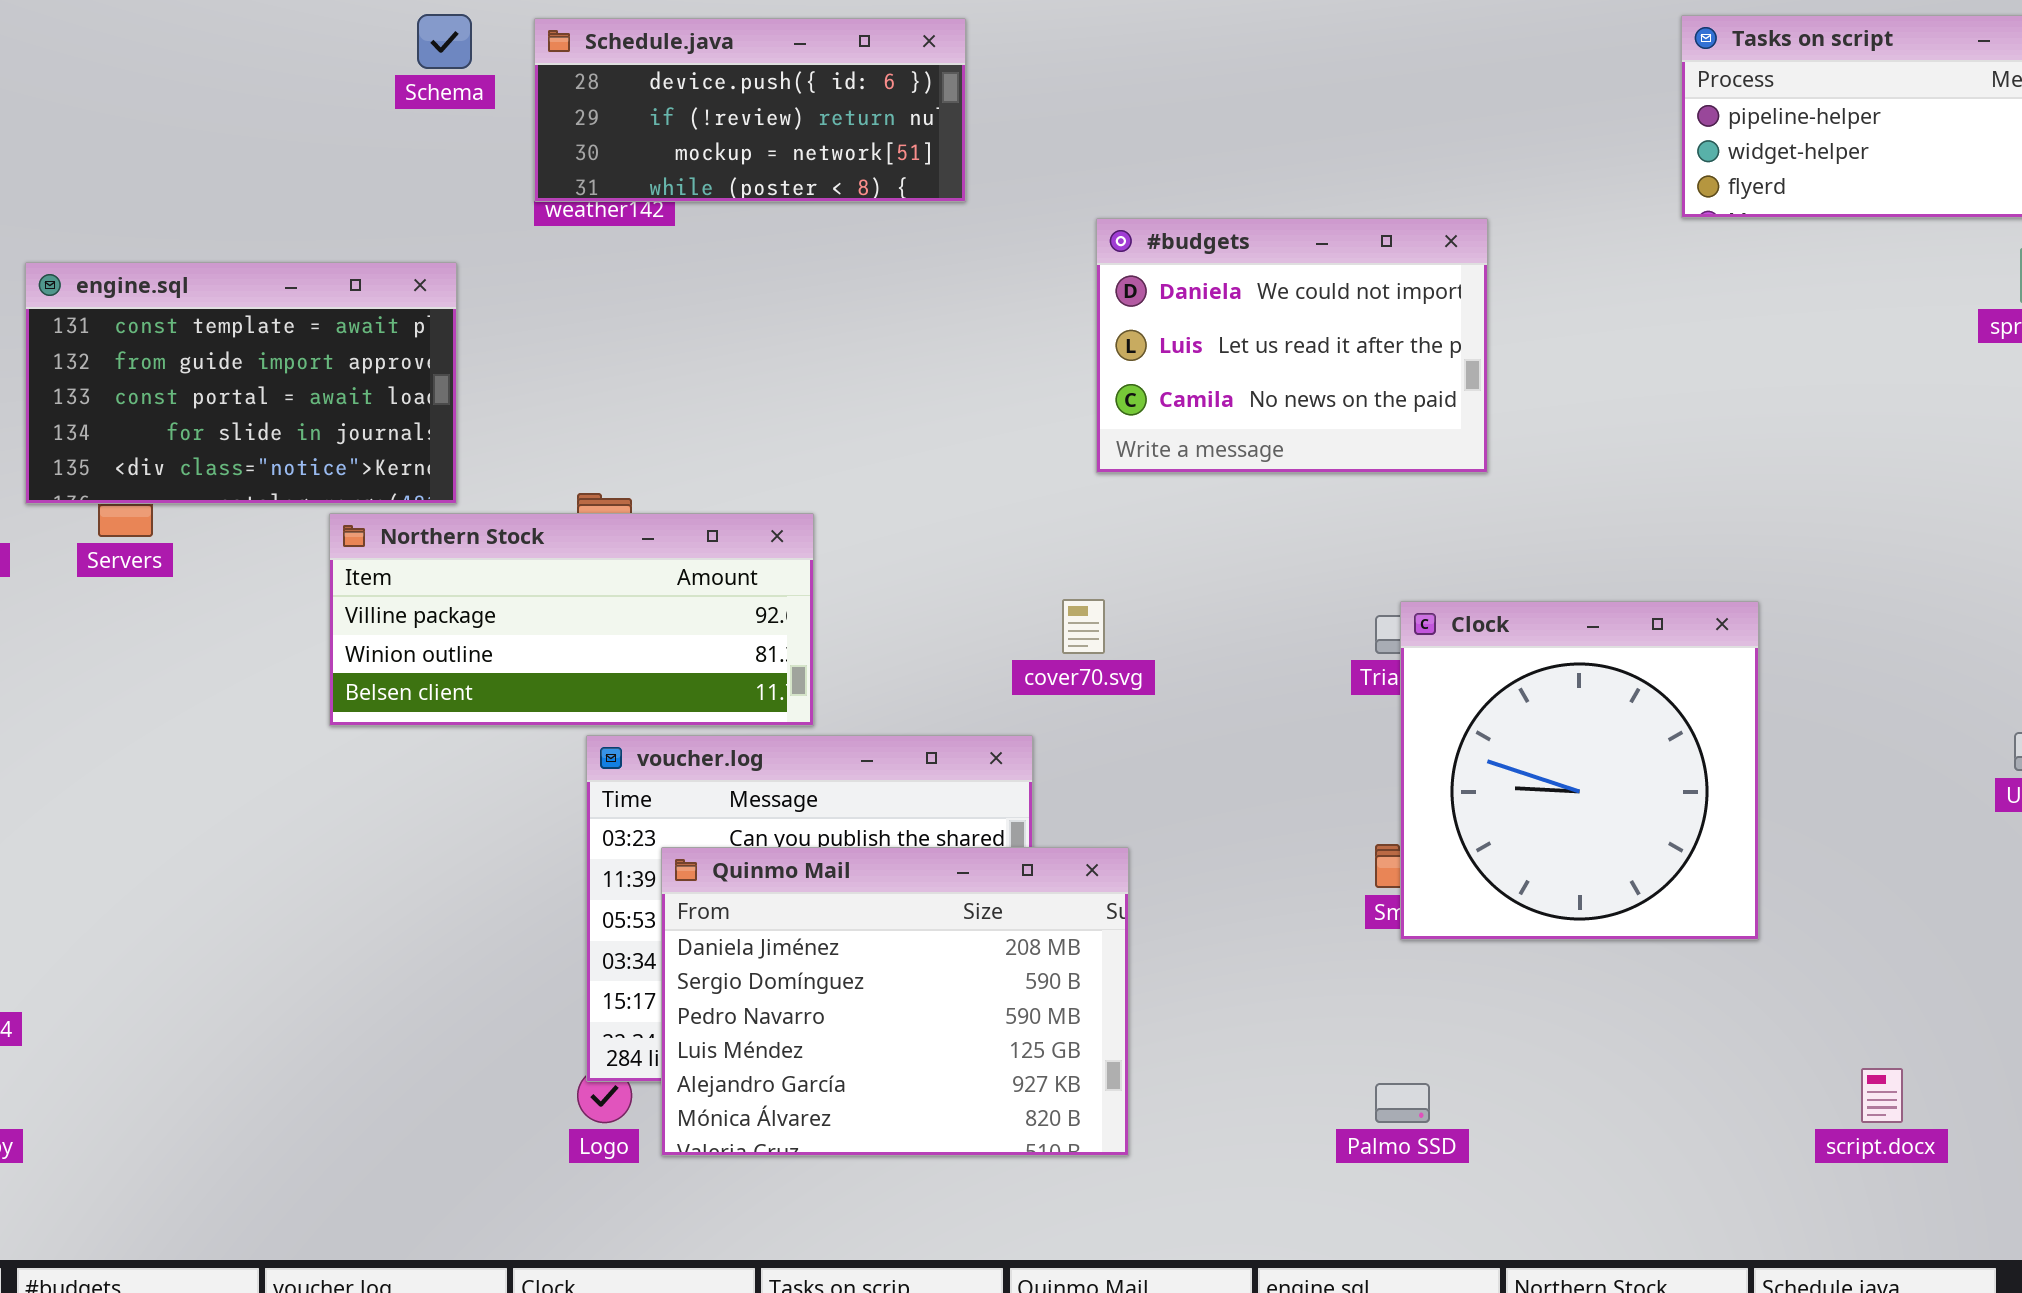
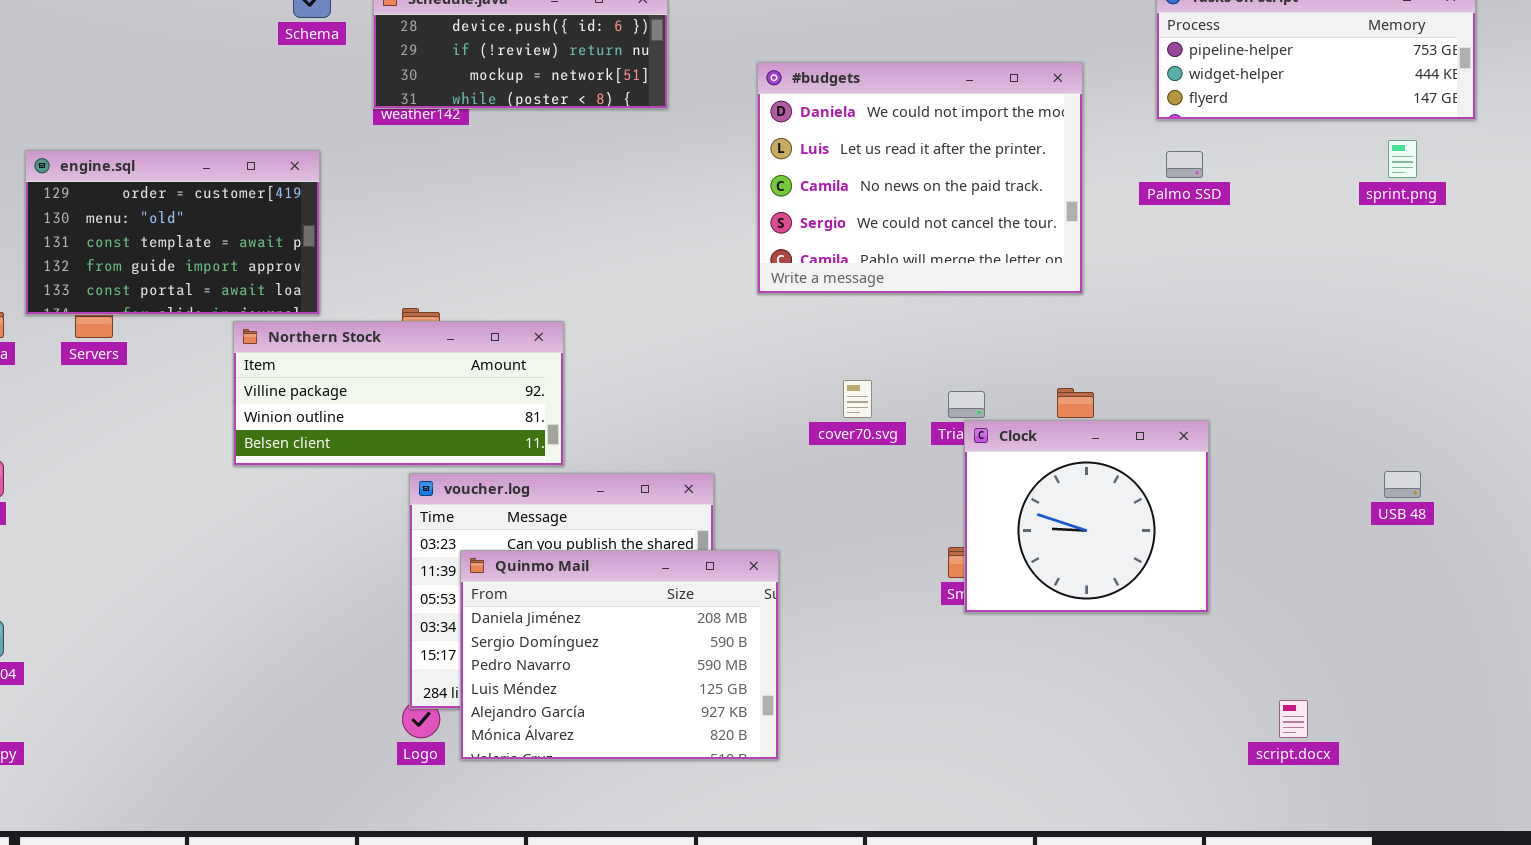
#budgets: [1096,218,1488,473] -> [757,62,1083,294], resized
engine.sql: [25,262,457,504] -> [25,150,320,315], scrolled up 2 rows
cover70.svg: [1062,599,1105,654] -> [843,380,872,418], moved
Clock: [1400,601,1759,940] -> [964,420,1209,613], resized
Palmo SSD: [1375,1083,1430,1123] -> [1166,151,1203,178], moved

